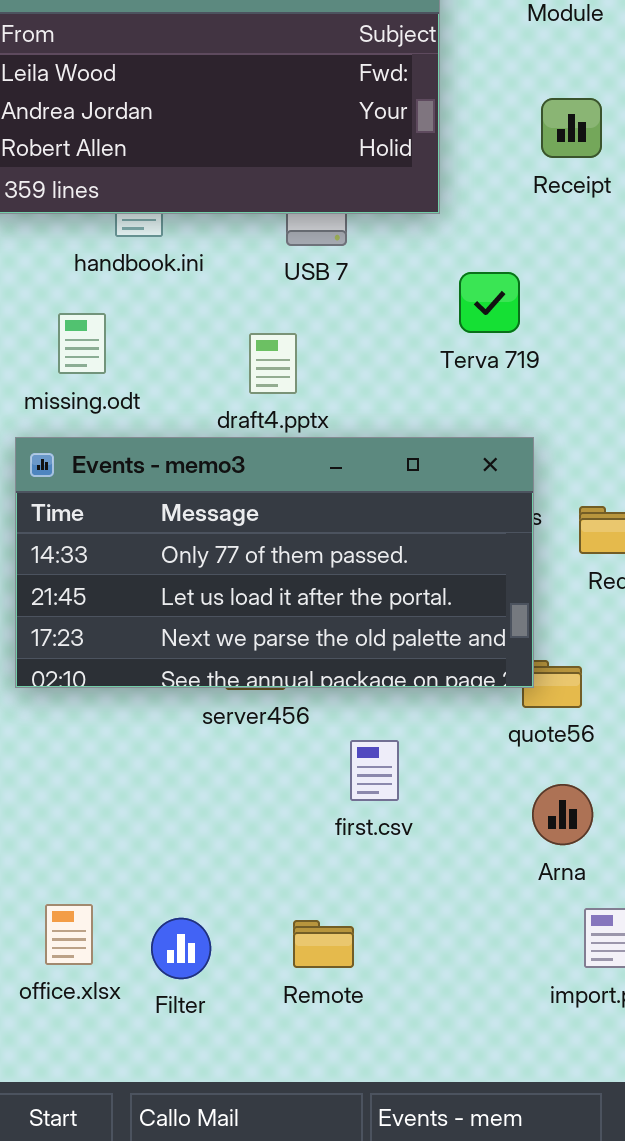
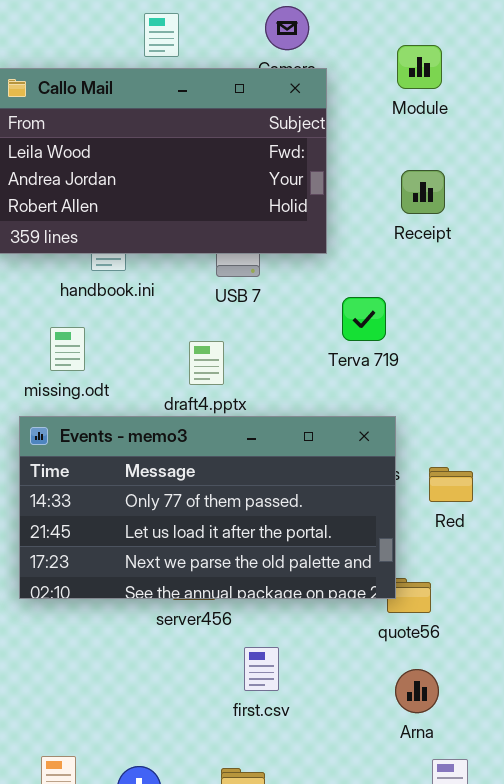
first.csv: [350,740,399,801] -> [244,647,279,691], moved

